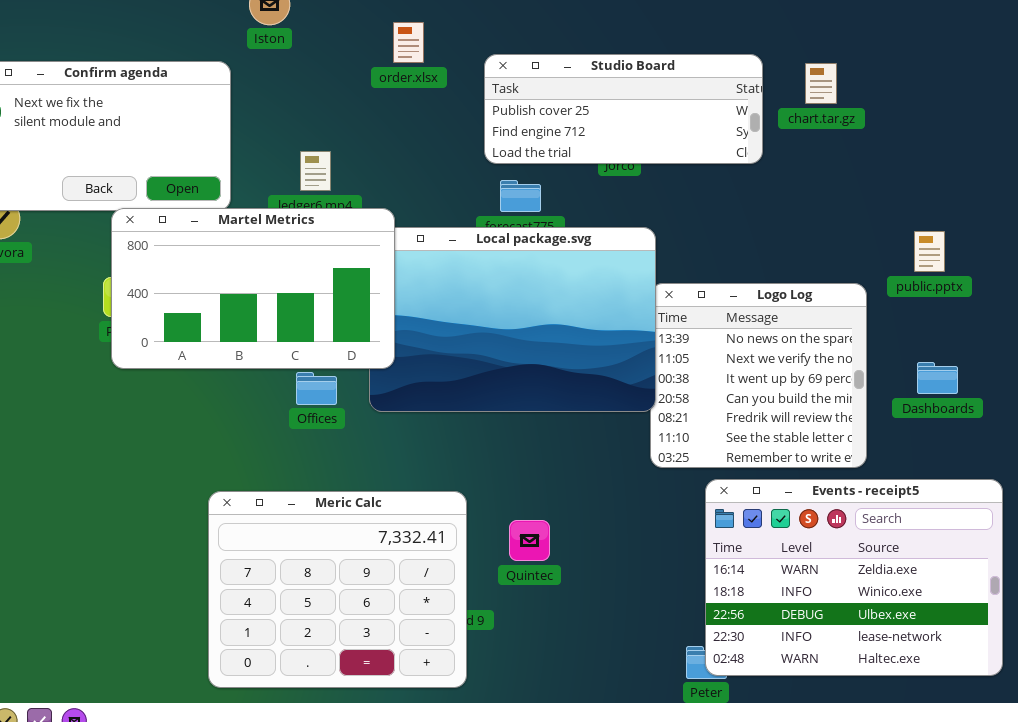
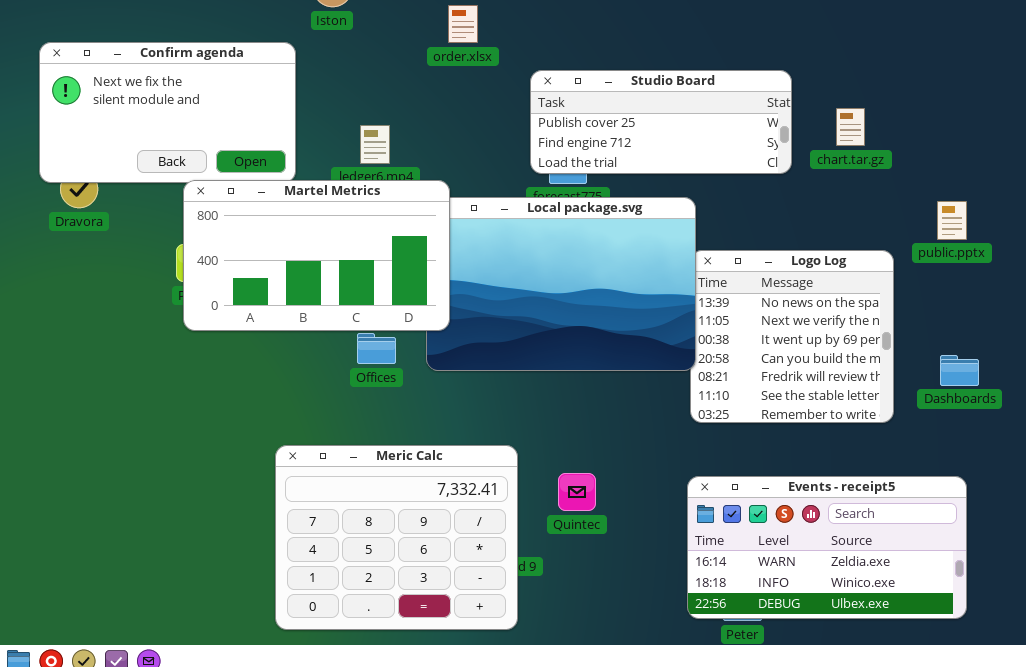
Studio Board: [484,54,763,164] -> [530,70,792,174], moved
chart.tar.gz: [805,63,837,104] -> [836,108,865,146], moved
Dashboards: [917,362,958,394] -> [940,355,979,386], moved
Events - receipt5: [705,479,1003,676] -> [687,476,967,619], moved, resized

